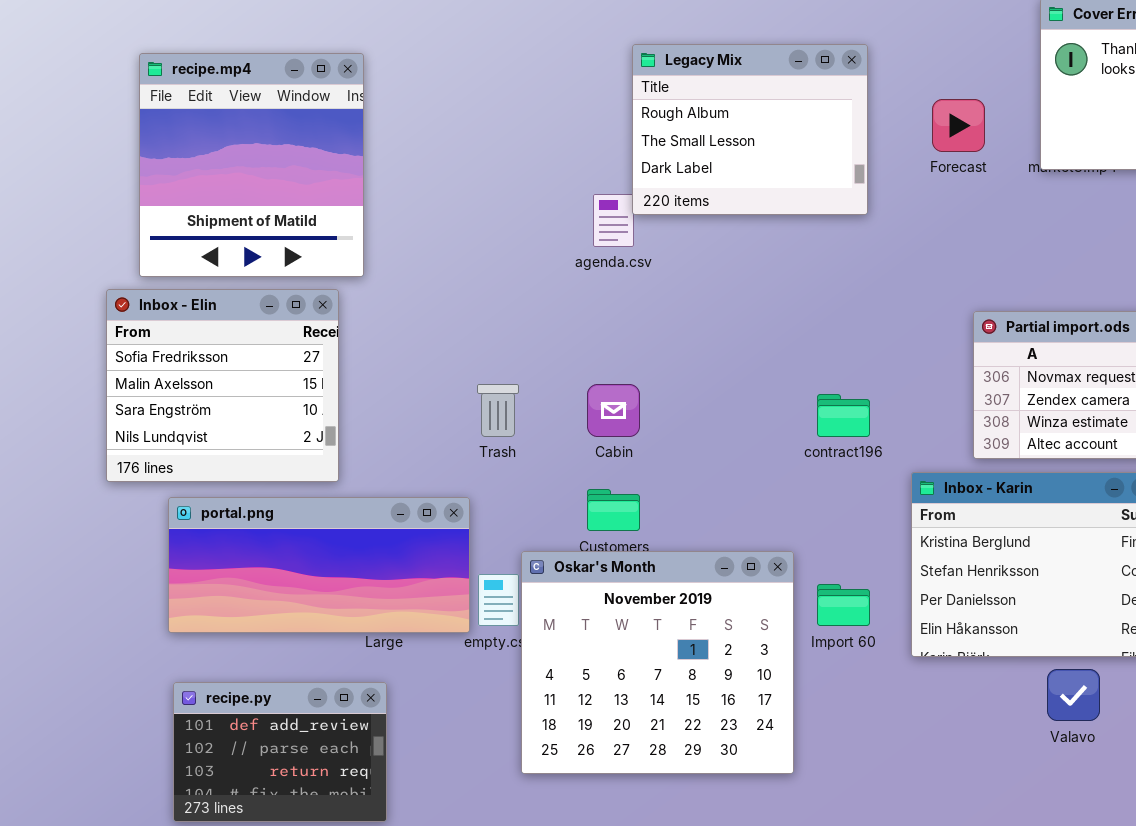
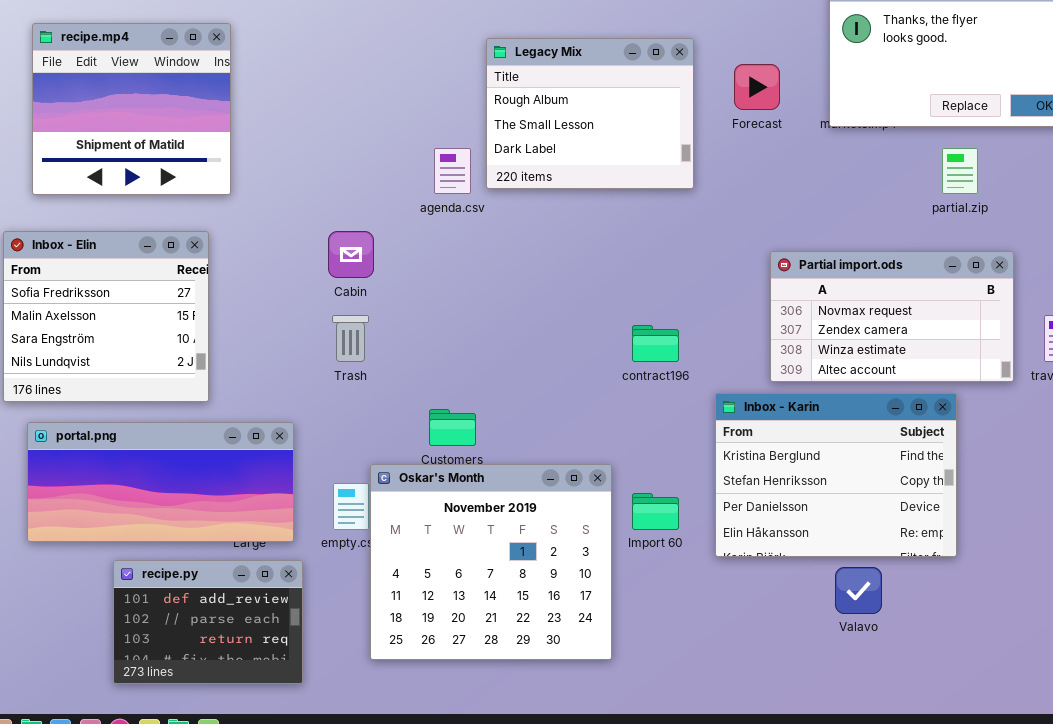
Legacy Mix: [632,44,868,215] -> [486,38,694,189], moved
recipe.mp4: [139,53,364,277] -> [32,23,231,195], resized
Cabin: [587,384,640,437] -> [328,231,374,278], moved
portal.png: [168,497,470,633] -> [27,422,294,542], moved
recipe.py: [173,682,387,822] -> [113,560,303,684], moved

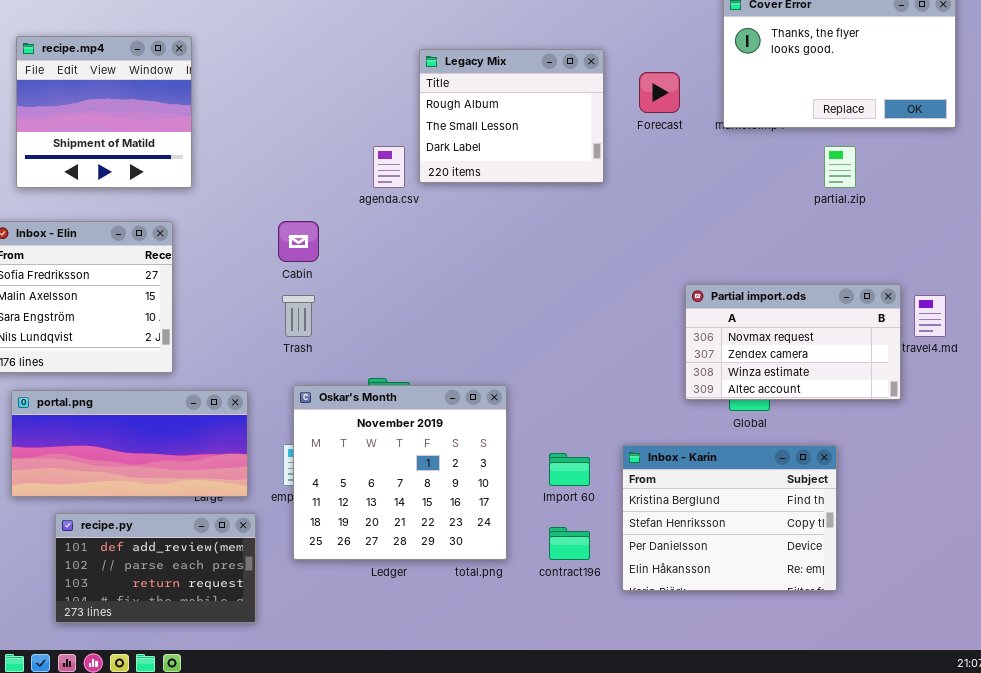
Partial import.ods: [770,251,1014,382] -> [685,284,901,400], moved
contract196: [632,325,679,362] -> [549,527,590,560], moved
Inbox - Karin: [715,393,957,557] -> [622,445,837,591], moved
Oskar's Month: [370,464,612,660] -> [293,385,507,560], moved
recipe.py: [113,560,303,684] -> [55,513,256,623], resized

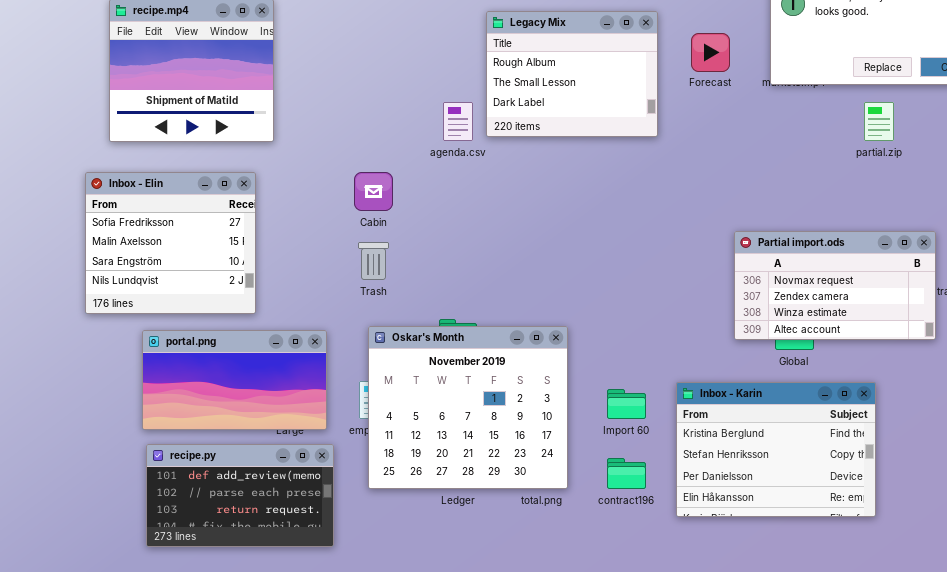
portal.png: [11,390,248,497] -> [142,330,327,430], resized

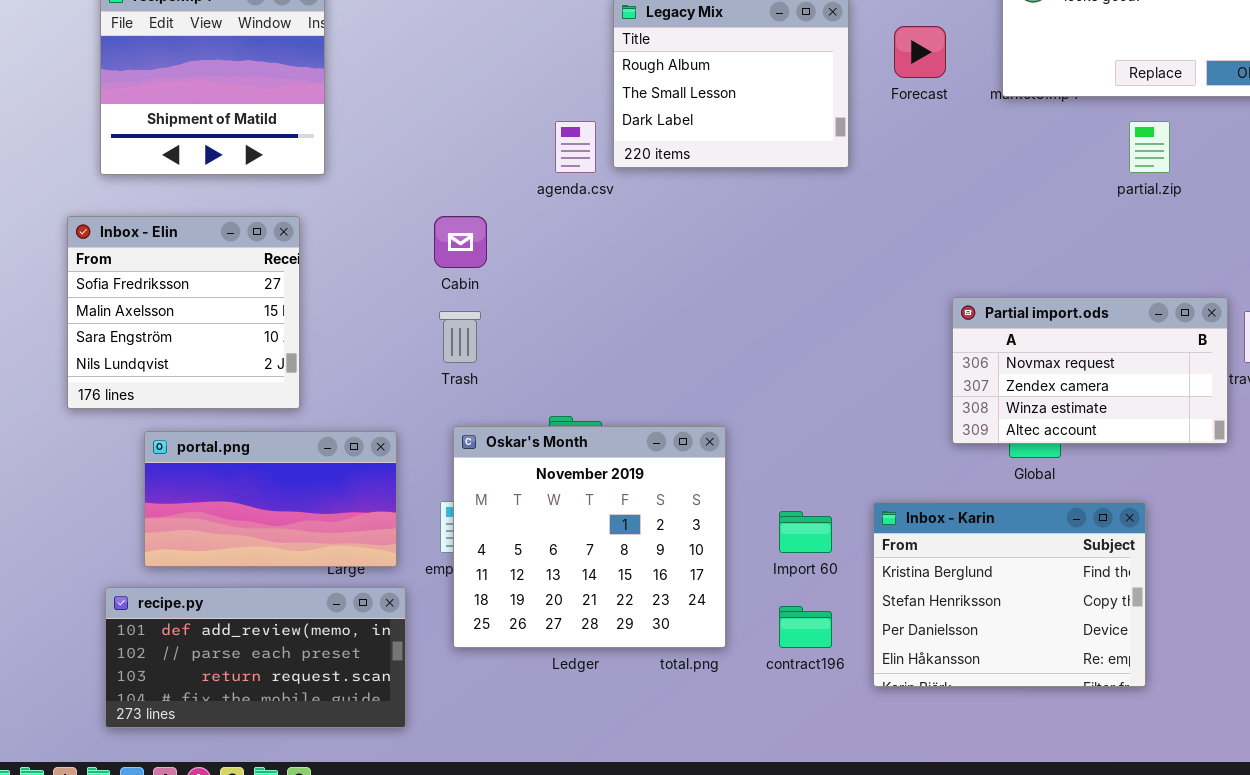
recipe.py: [146,444,334,547] -> [105,587,406,728], resized

